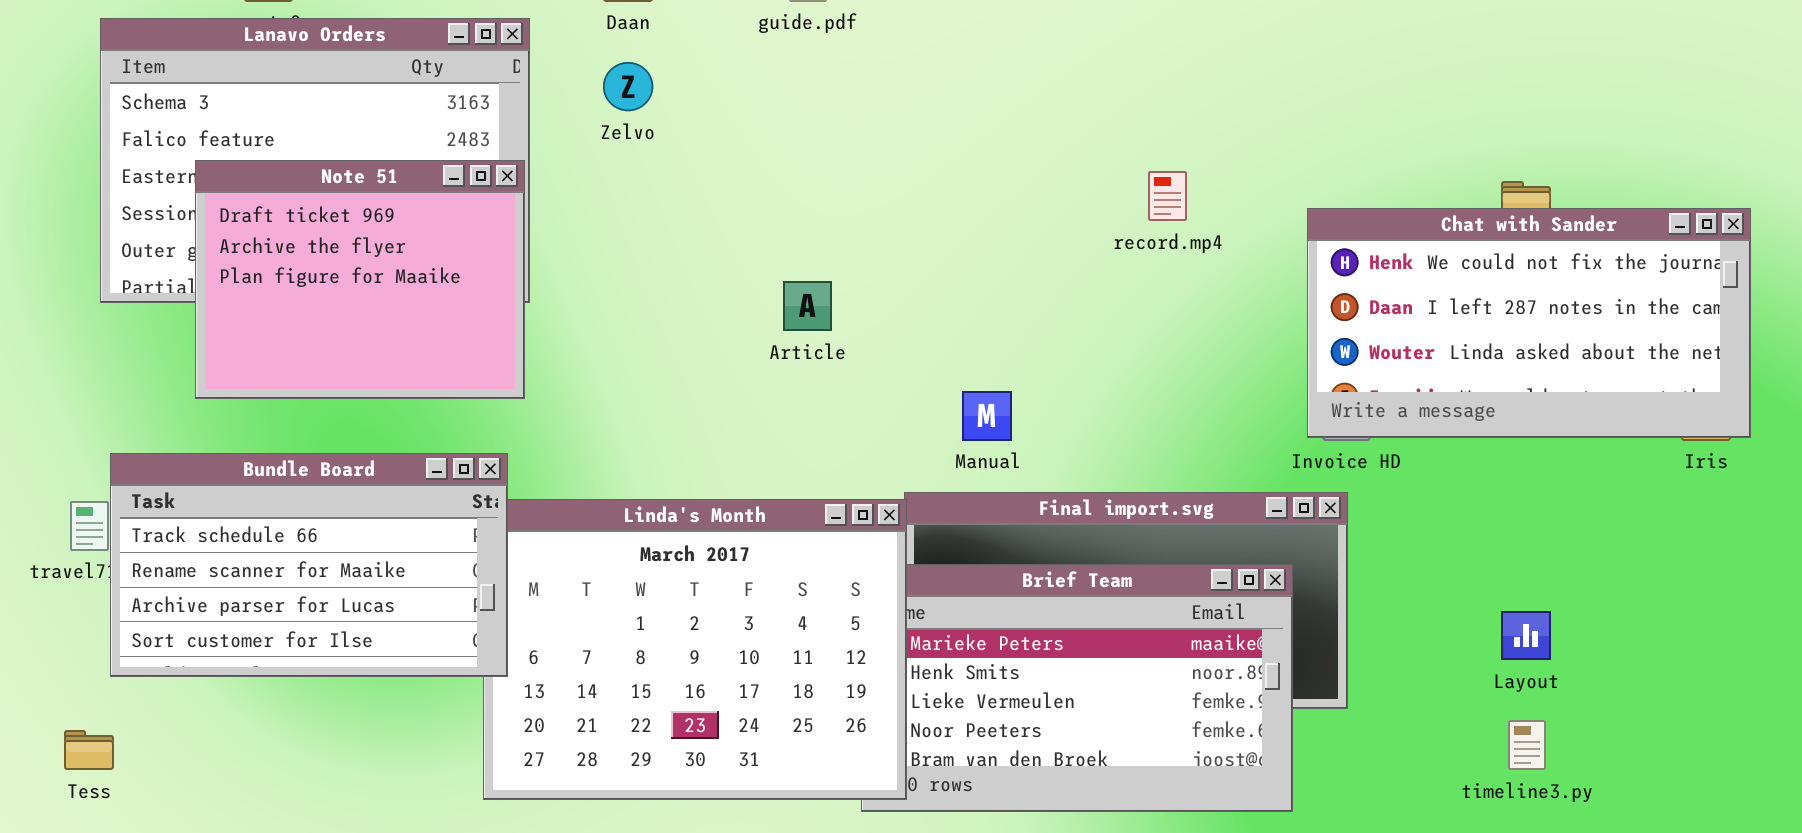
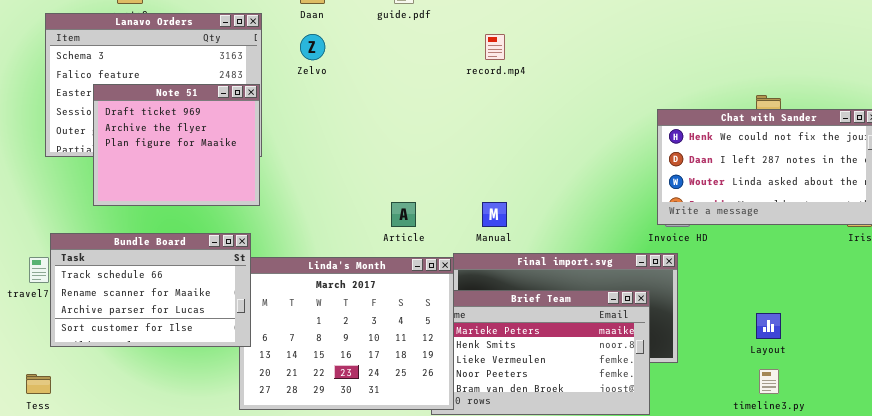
record.mp4: [1148,171,1187,221] -> [485,34,505,60], moved
Article: [783,281,832,331] -> [391,202,416,227], moved

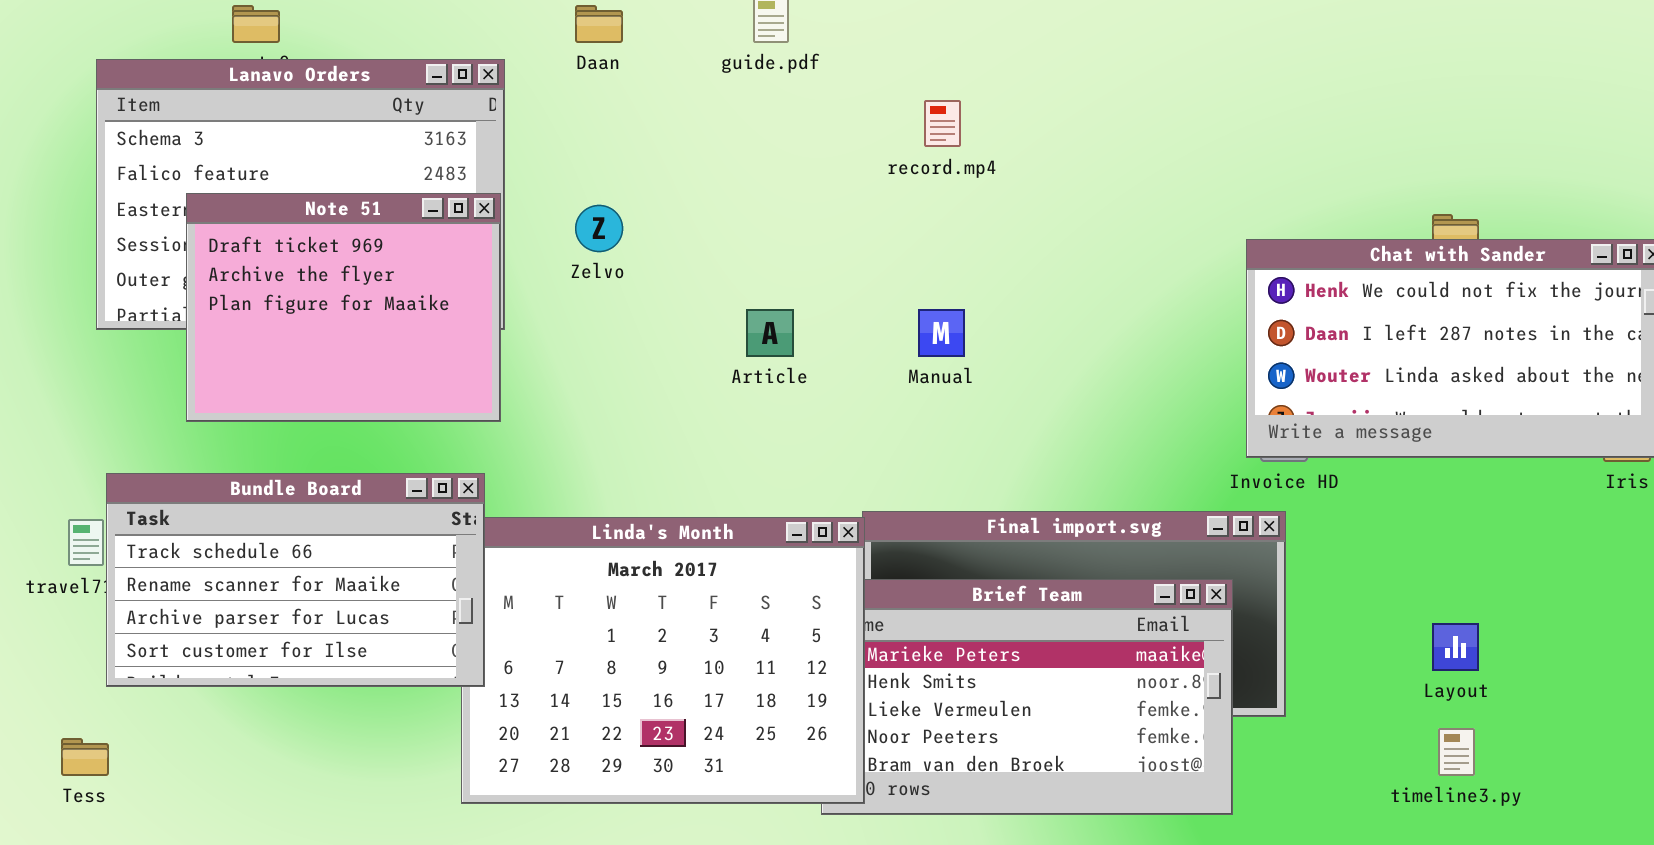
Zelvo: [300,34,325,60] -> [575,205,623,252], moved
Article: [391,202,416,227] -> [746,309,794,357], moved
Manual: [482,202,507,227] -> [918,309,965,357], moved

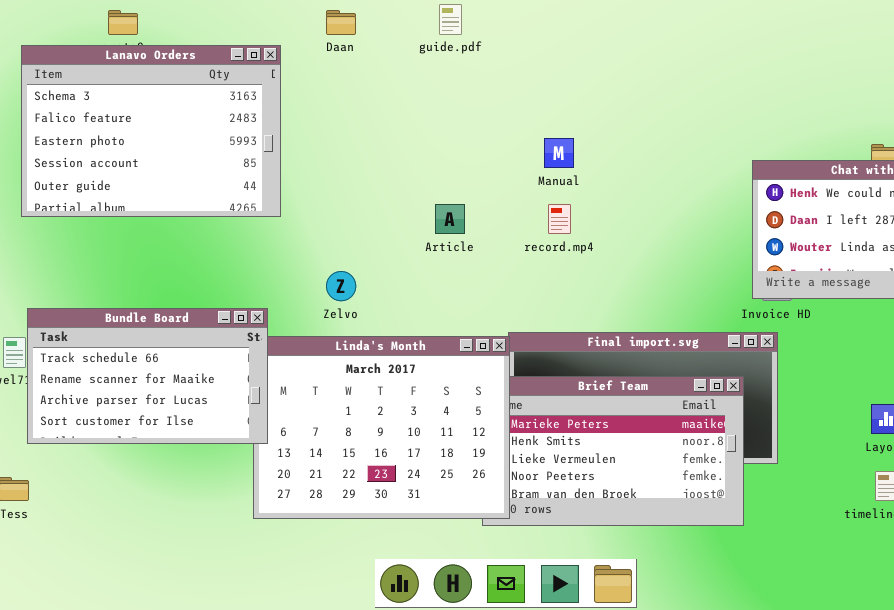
record.mp4: [924,100,961,147] -> [548,204,571,234], moved
Note 51: [186,193,501,422] -> none, closed
Zelvo: [575,205,623,252] -> [326,271,356,301], moved
Manual: [918,309,965,357] -> [544,138,574,168], moved

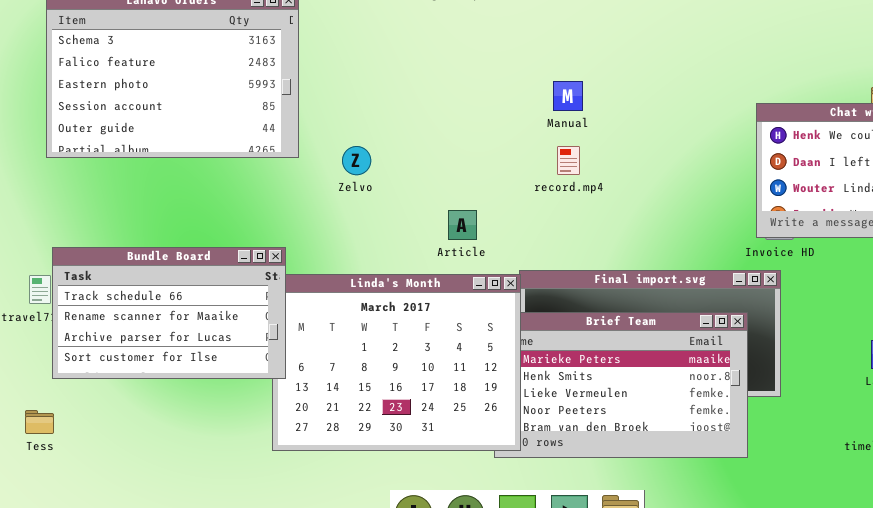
Article: [435,204,465,234] -> [448,210,477,240], moved
Zelvo: [326,271,356,301] -> [342,146,371,175], moved

